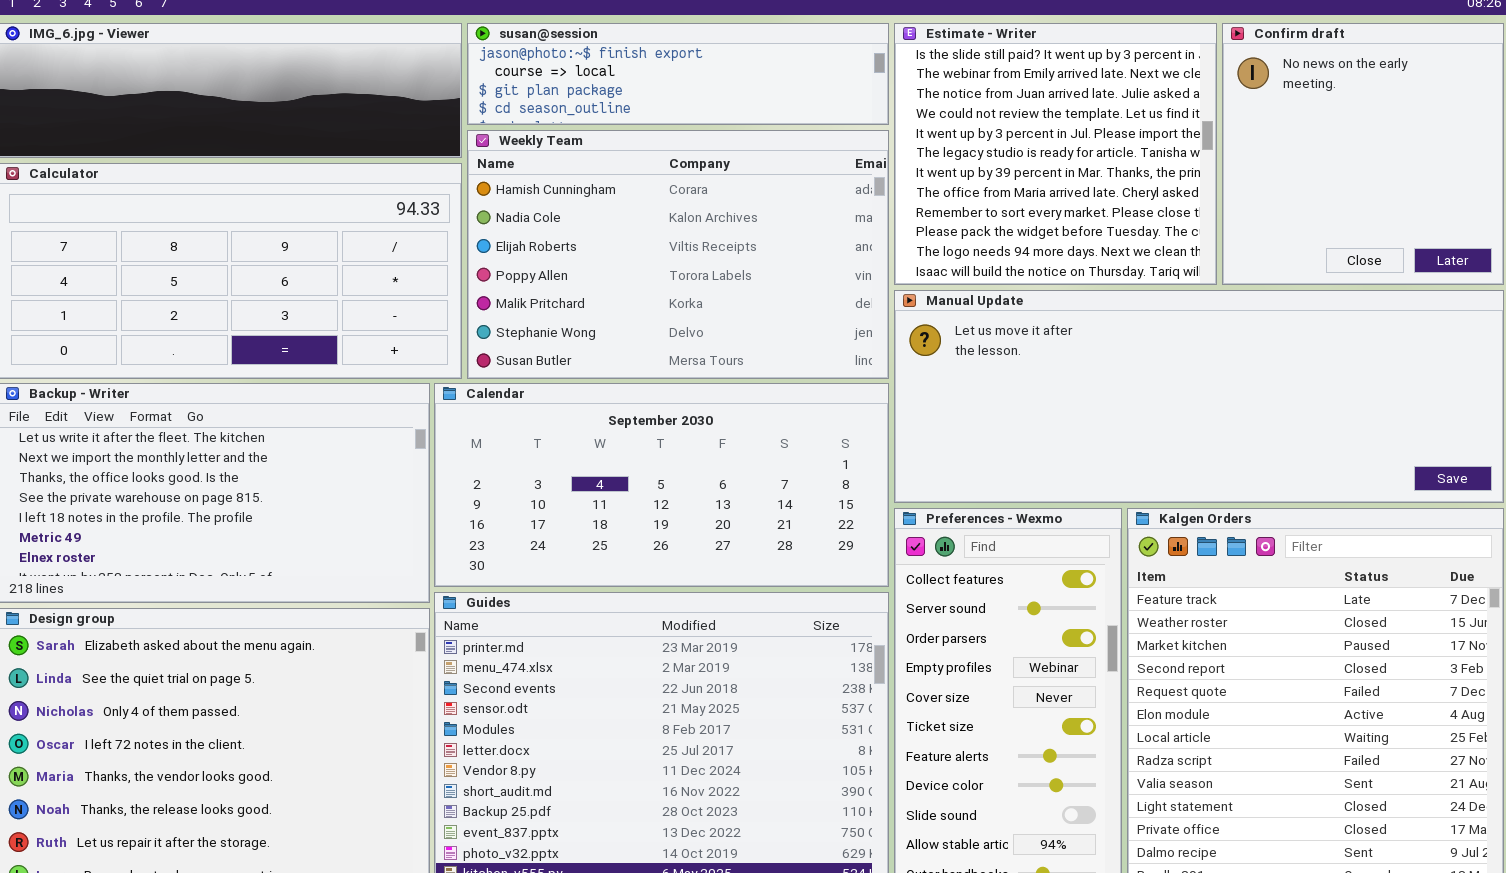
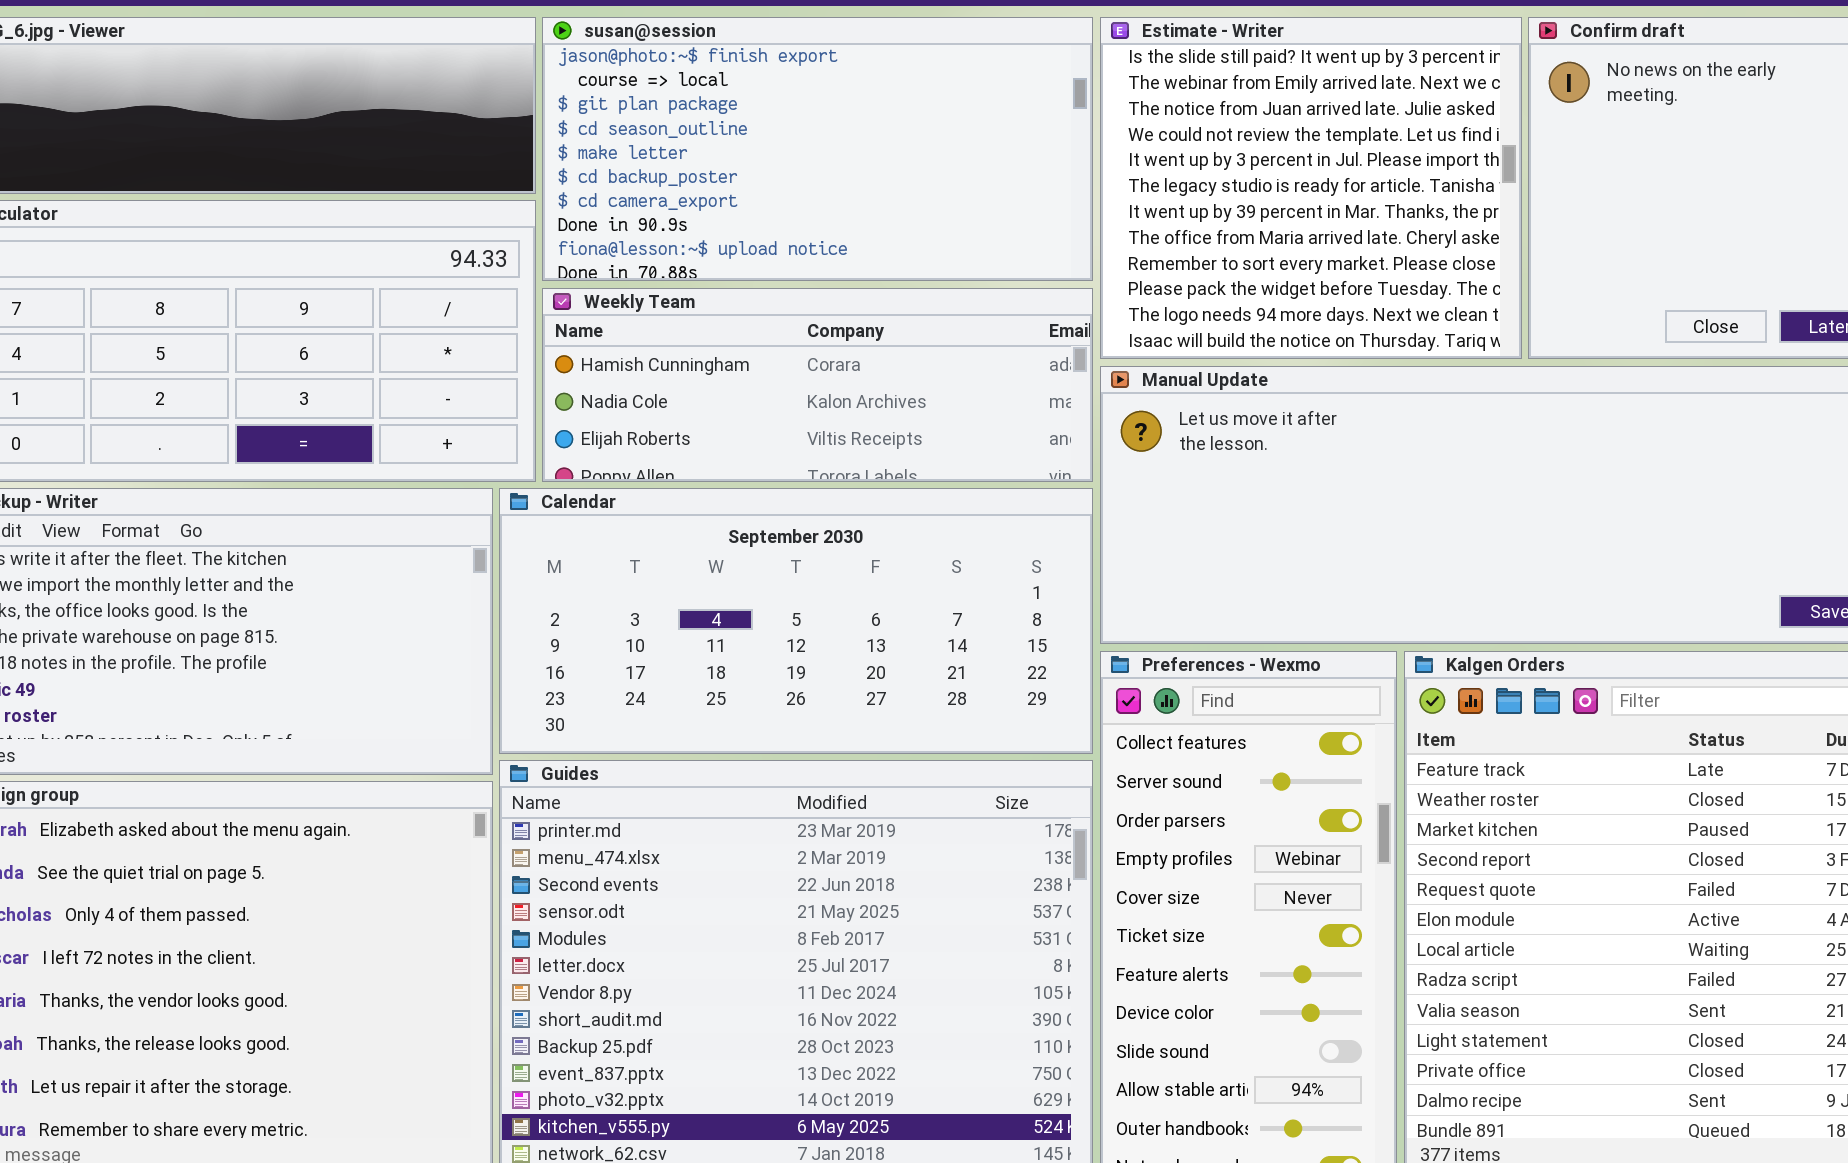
susan@session: [467,23,889,125] -> [542,17,1093,281], resized
Weekly Team: [467,130,889,379] -> [542,288,1093,482], resized

